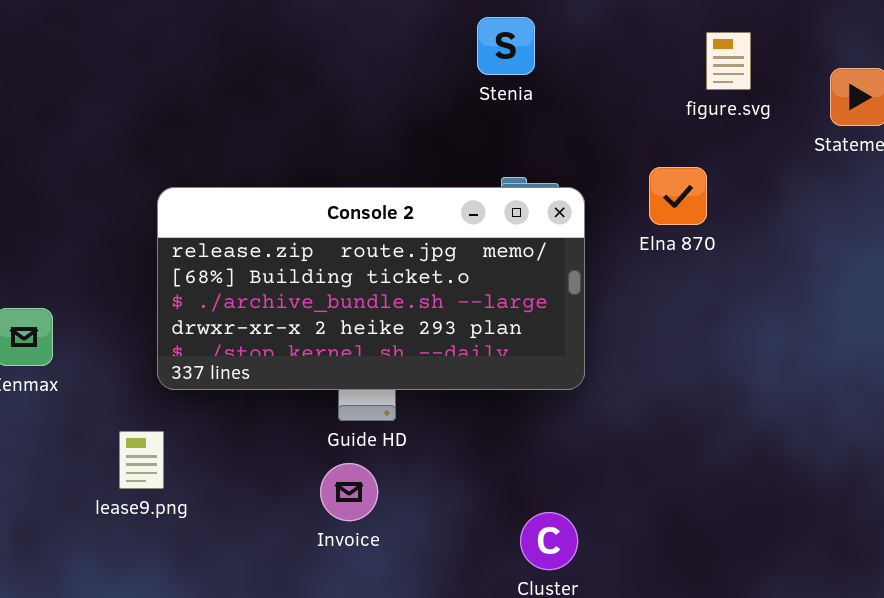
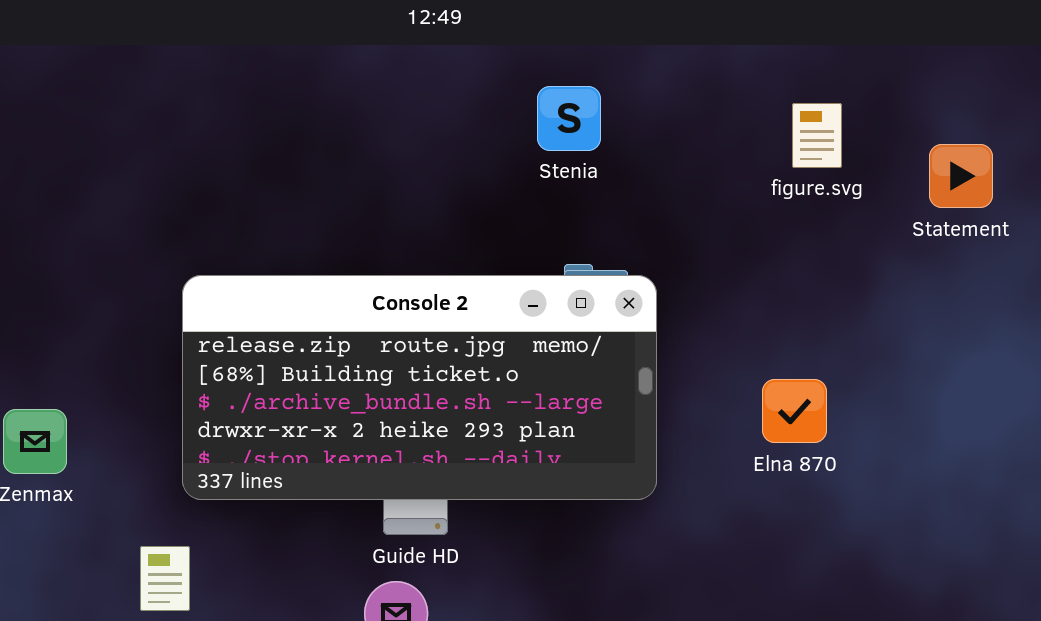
Elna 870: [649,167,707,225] -> [762,379,827,443], moved

